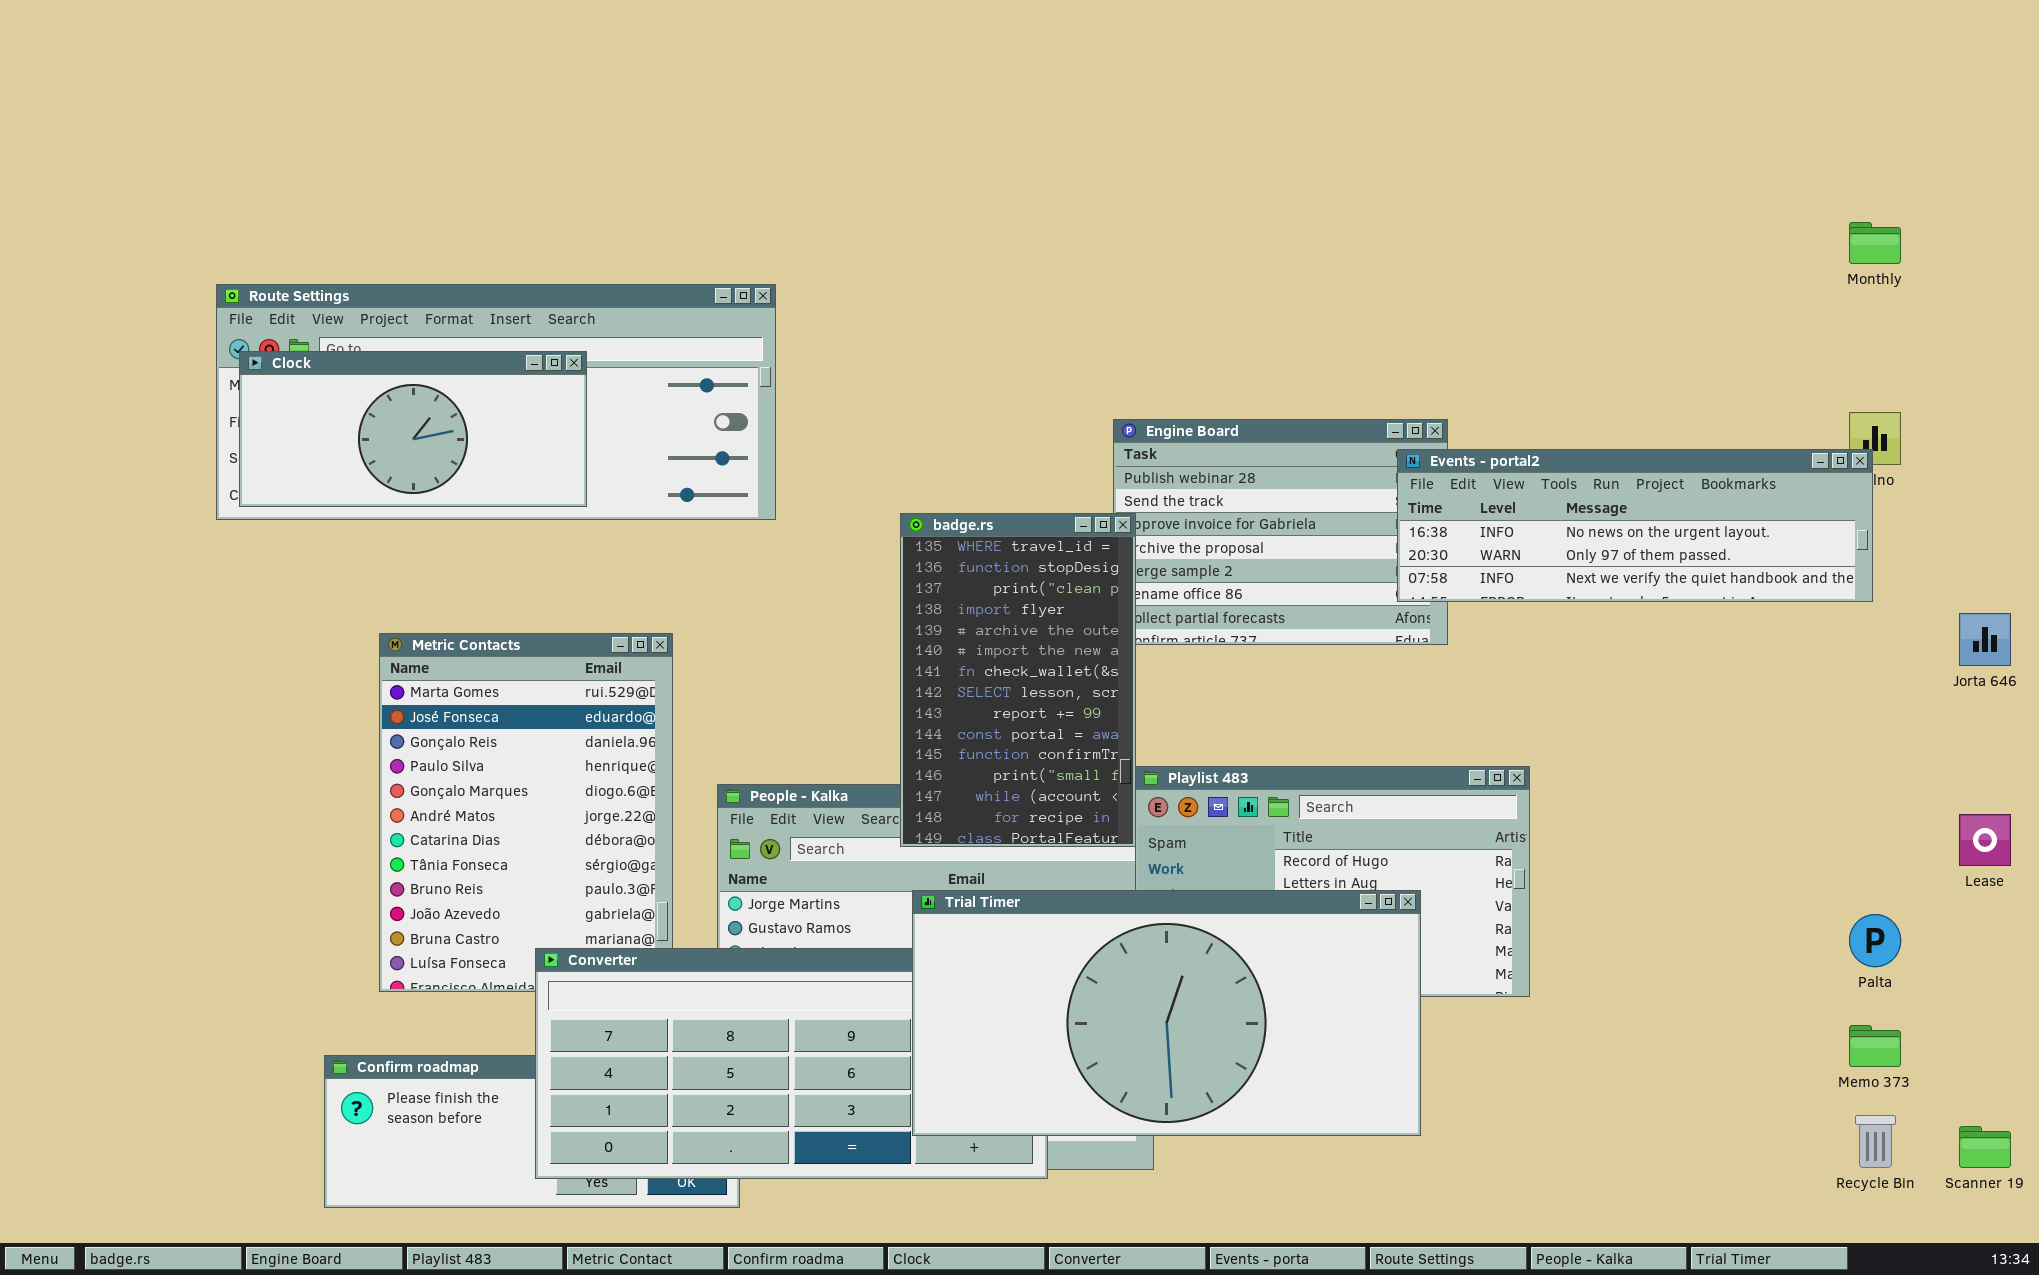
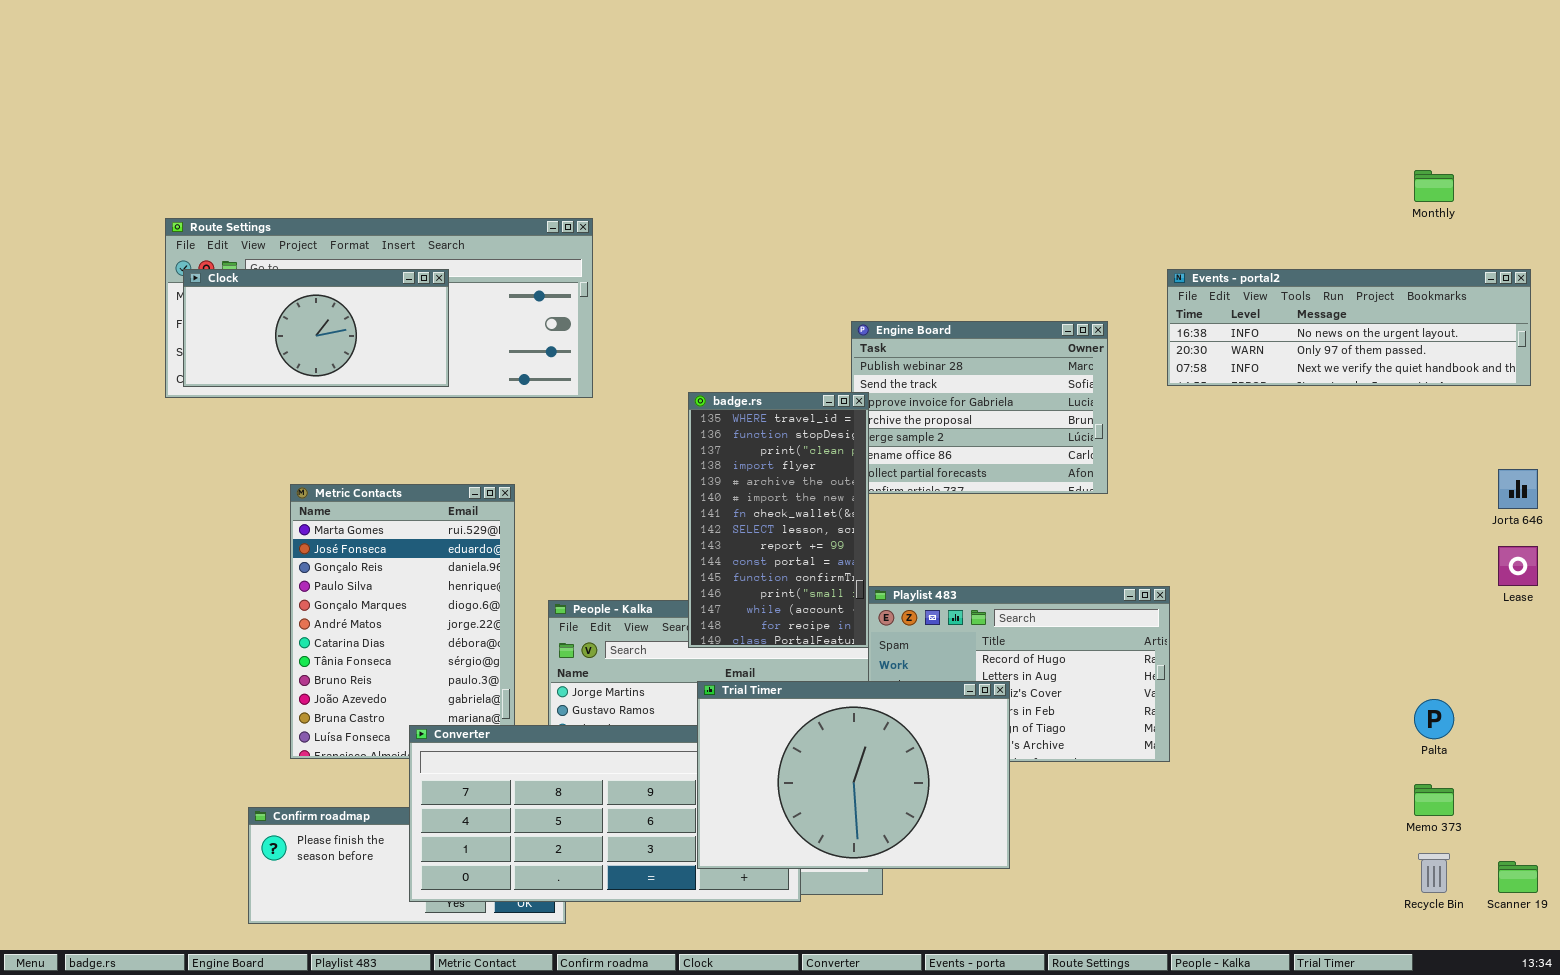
Events - portal2: [1397,449,1873,602] -> [1167,269,1531,386], moved
Lease: [1959,814,2011,866] -> [1498,546,1538,586], moved
Trial Timer: [912,890,1421,1136] -> [697,681,1010,869], resized

